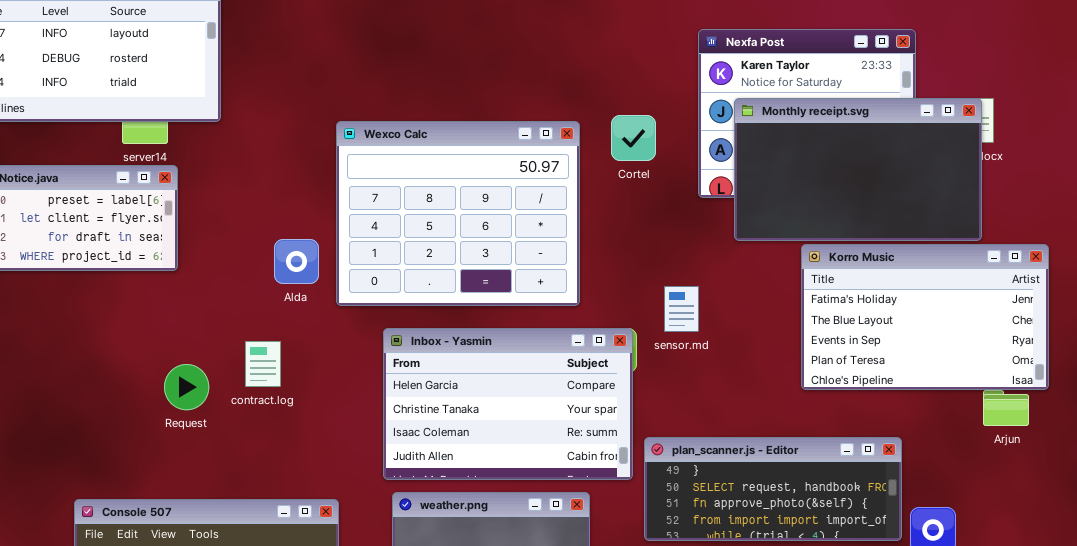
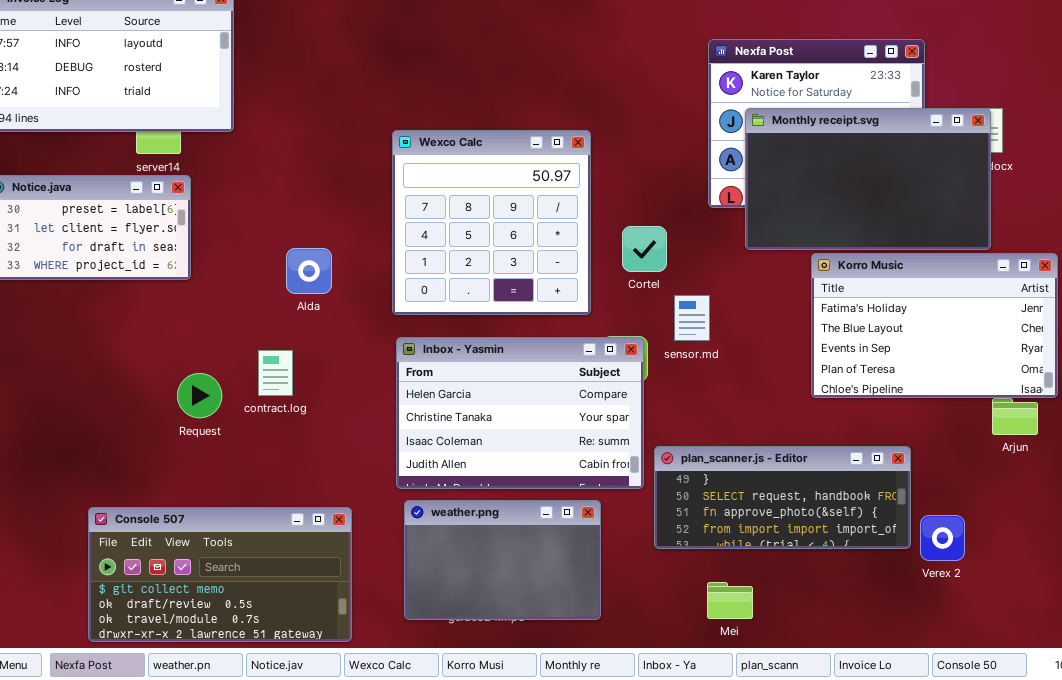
Cortel: [611,115,656,161] -> [622,226,667,272], moved
Wexco Calc: [336,121,580,306] -> [392,130,591,315], resized

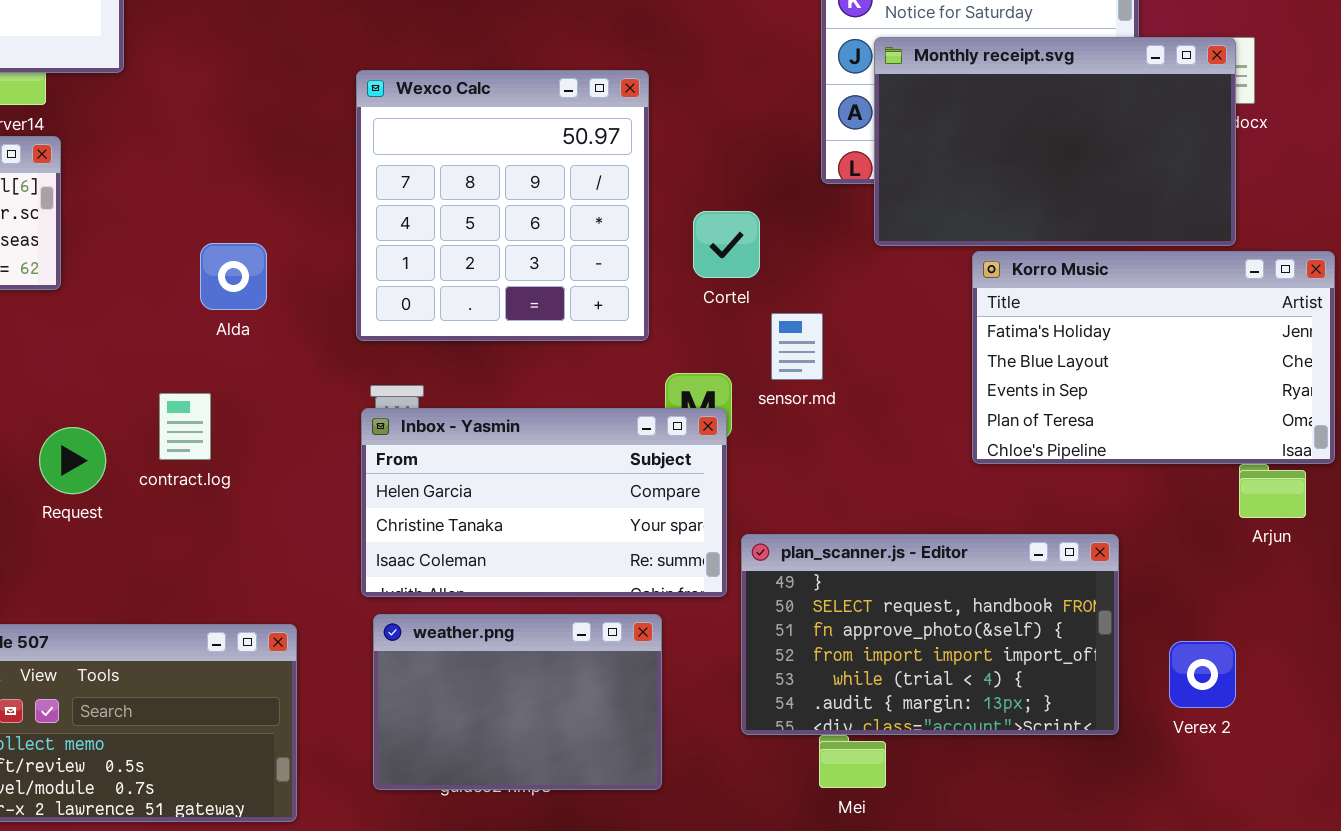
Inbox - Yasmin: [396,337,644,489] -> [361,408,727,597], resized
plan_scanner.js - Editor: [654,446,911,549] -> [741,534,1119,735], resized
Verex 2: [920,515,965,561] -> [1169,641,1236,708], moved

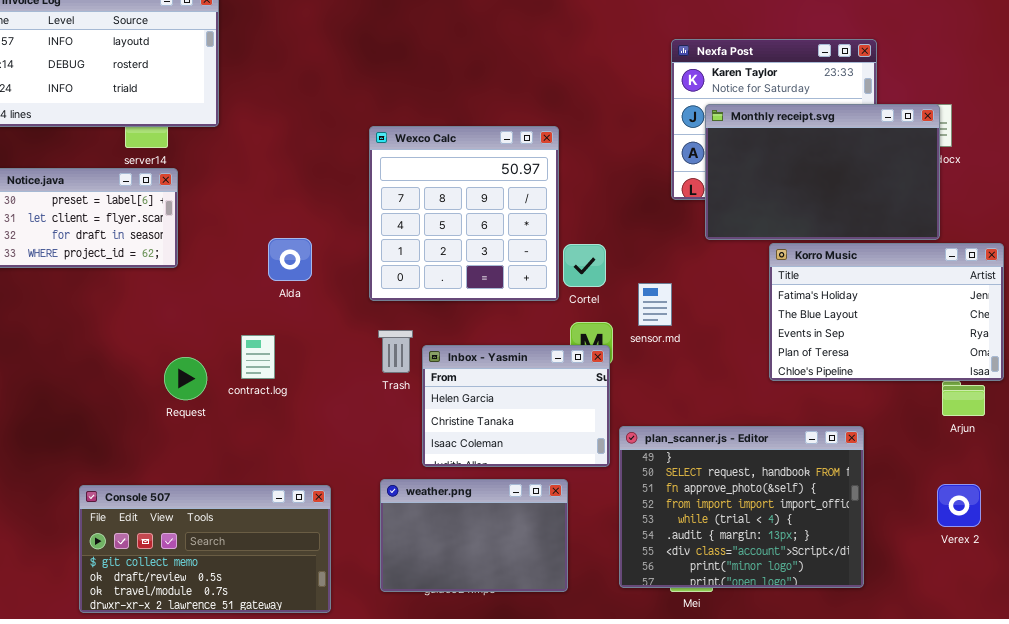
Cortel: [693,211,760,278] -> [563,244,606,287], moved
Inbox - Yasmin: [361,408,727,597] -> [422,345,610,467], resized
plan_scanner.js - Editor: [741,534,1119,735] -> [619,426,864,588], resized
Verex 2: [1169,641,1236,708] -> [937,484,981,527], moved

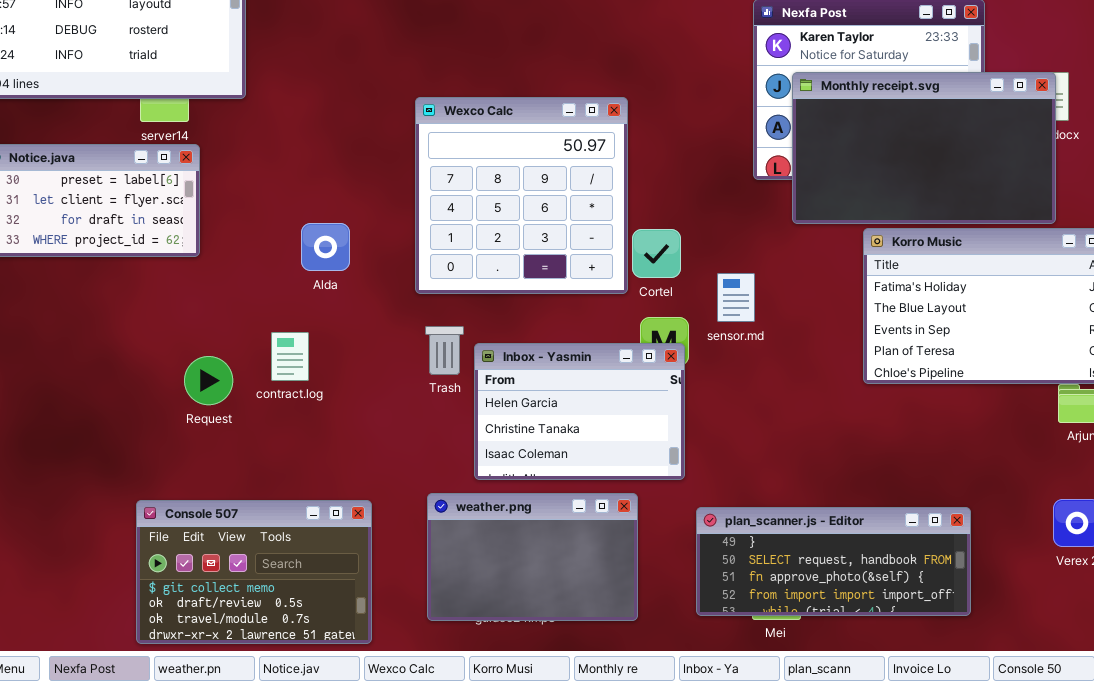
plan_scanner.js - Editor: [619,426,864,588] -> [696,507,971,616], resized
Console 507: [79,485,331,613] -> [136,500,372,644], resized

